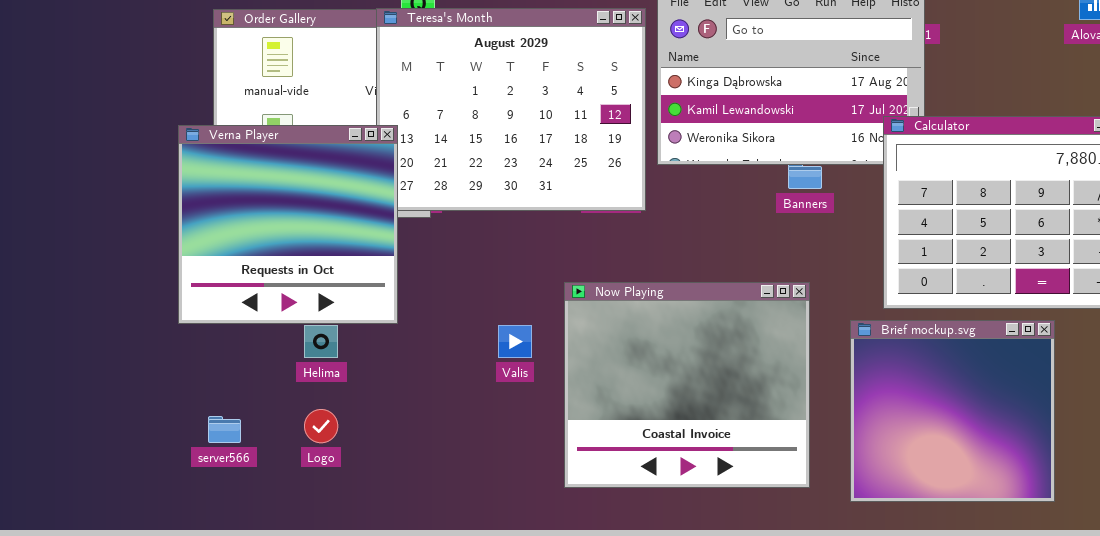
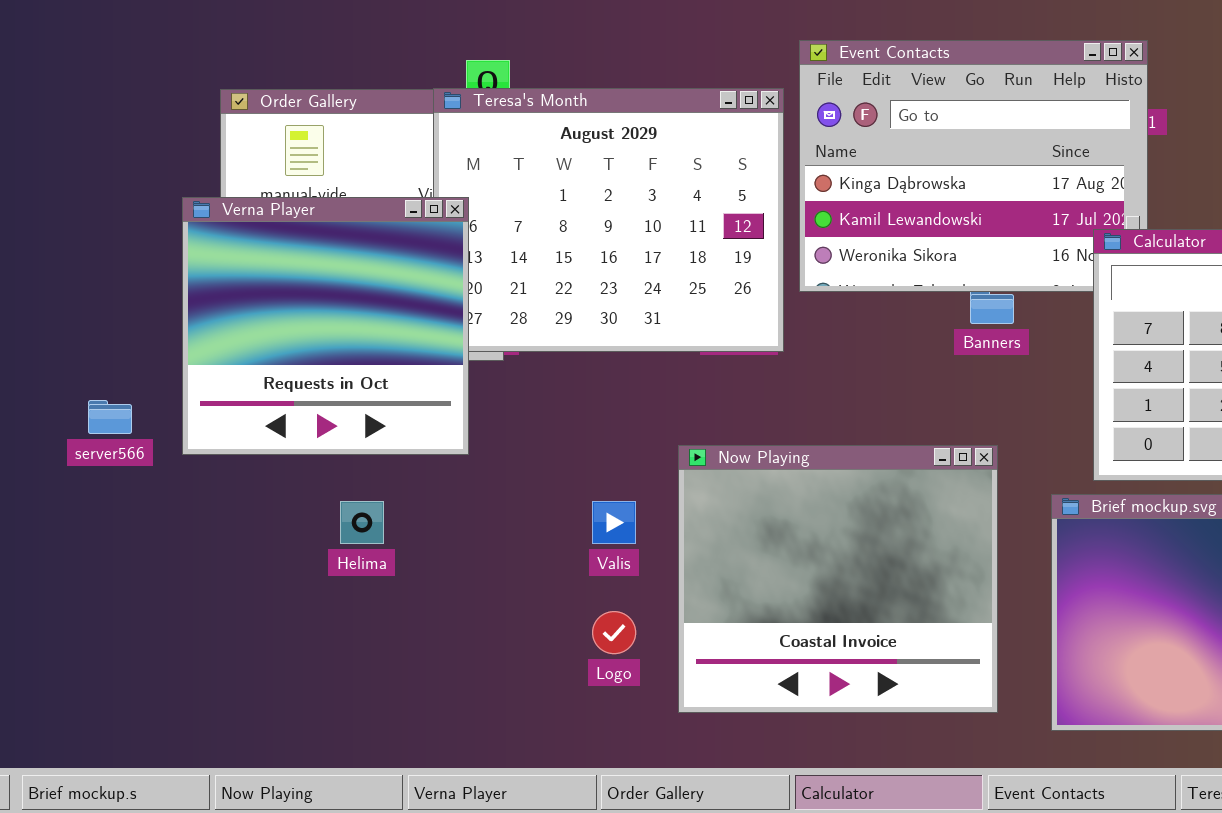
Verna Player: [178,125,398,324] -> [182,197,469,455], moved
Logo: [304,409,338,443] -> [592,611,636,654], moved
server566: [208,416,241,443] -> [88,400,132,434], moved

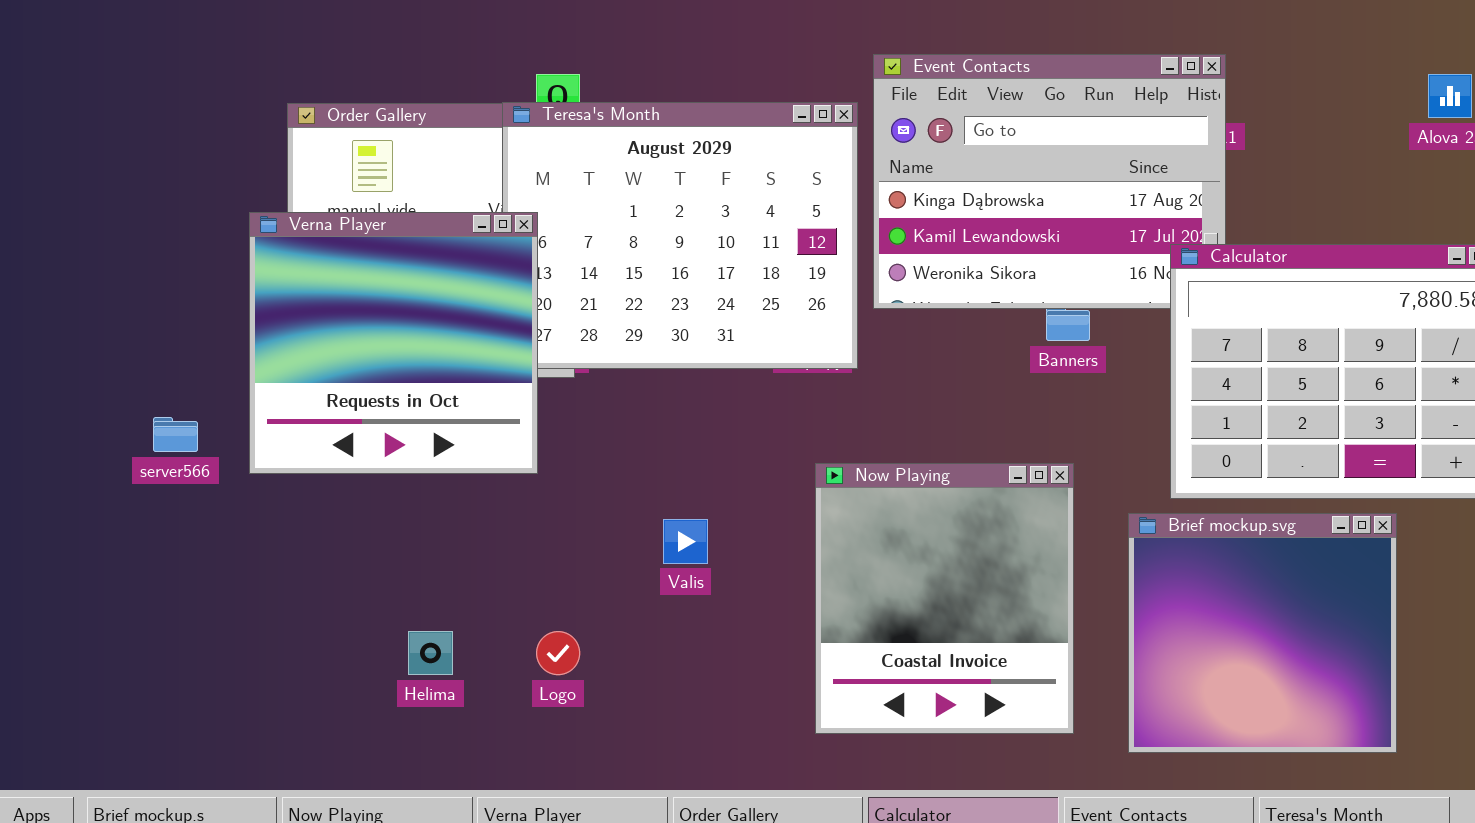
Now Playing: [678,445,998,713] -> [815,463,1074,734], resized
Helima: [340,501,384,544] -> [408,631,453,675], moved
Logo: [592,611,636,654] -> [536,631,580,675], moved

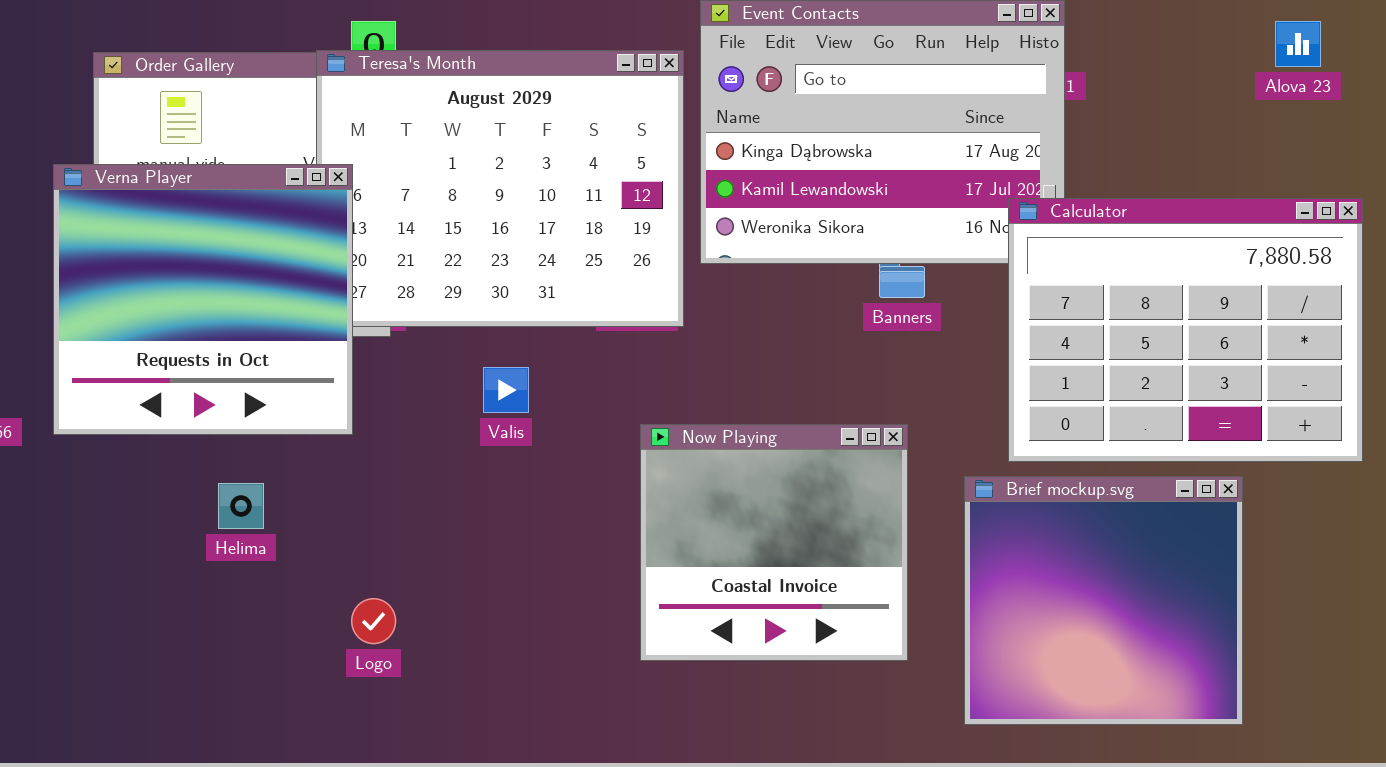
Now Playing: [815,463,1074,734] -> [640,424,908,661], resized
Valis: [663,519,708,564] -> [483,367,529,413], moved
Helima: [408,631,453,675] -> [218,483,264,529], moved

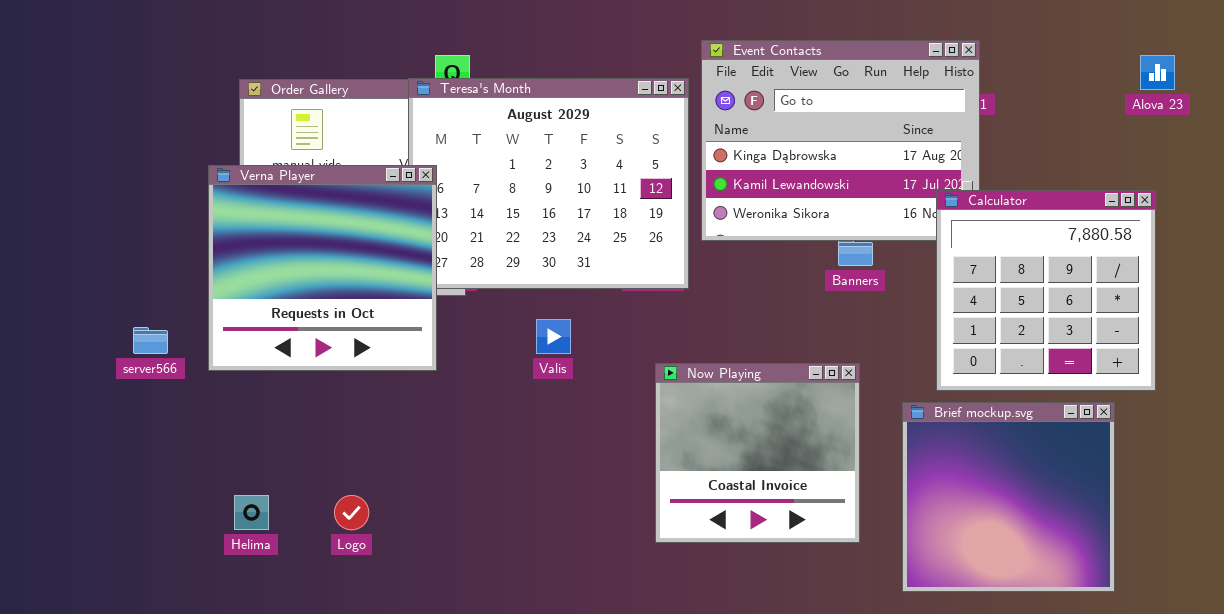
Calculator: [1008,198,1363,462] -> [936,190,1156,391], resized
Helima: [218,483,264,529] -> [234,495,269,530], moved
Logo: [351,598,396,644] -> [334,495,369,530], moved

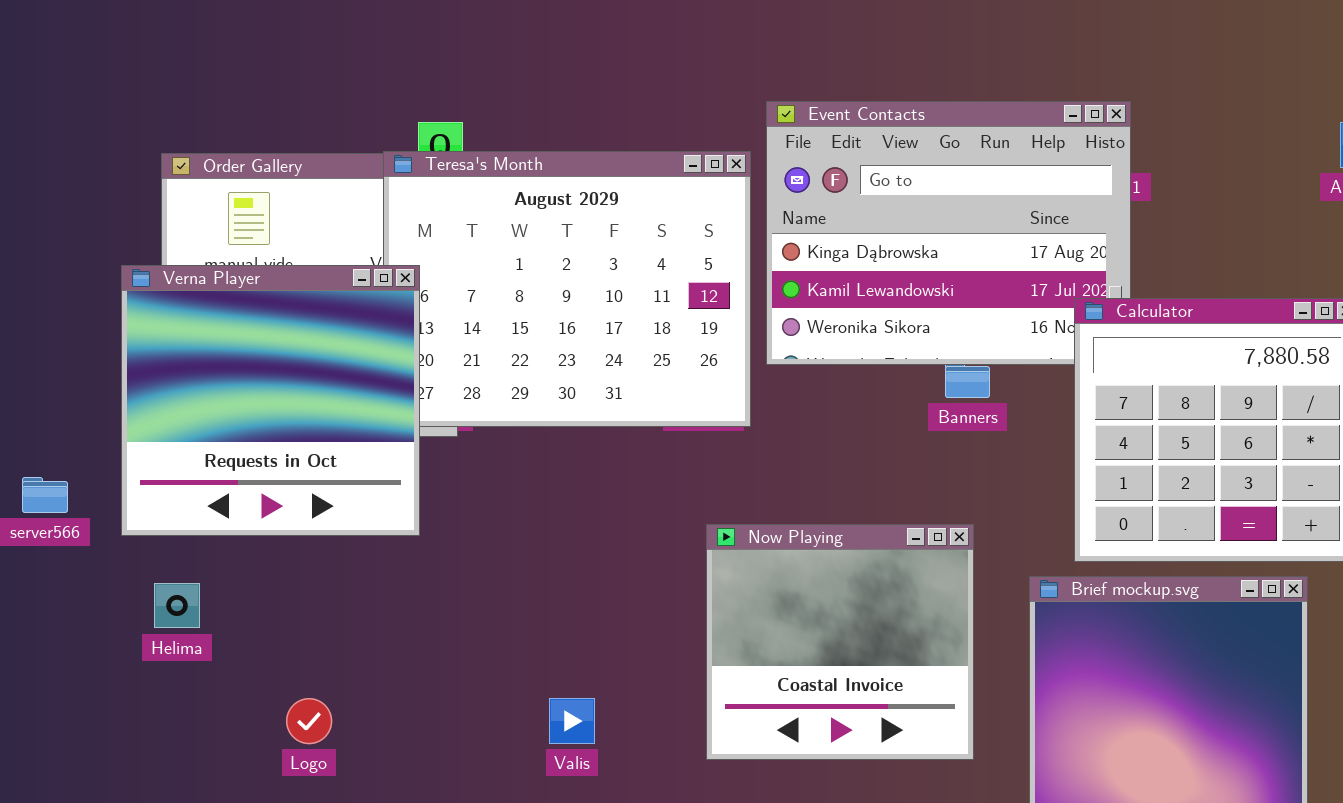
Valis: [536,319,571,354] -> [549,698,595,744], moved
Helima: [234,495,269,530] -> [154,583,200,628], moved

